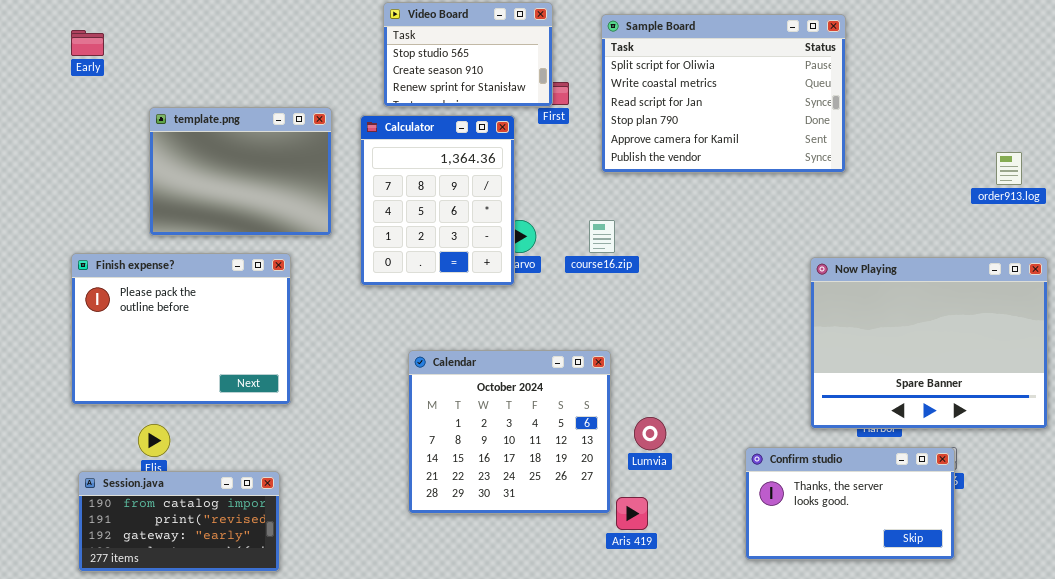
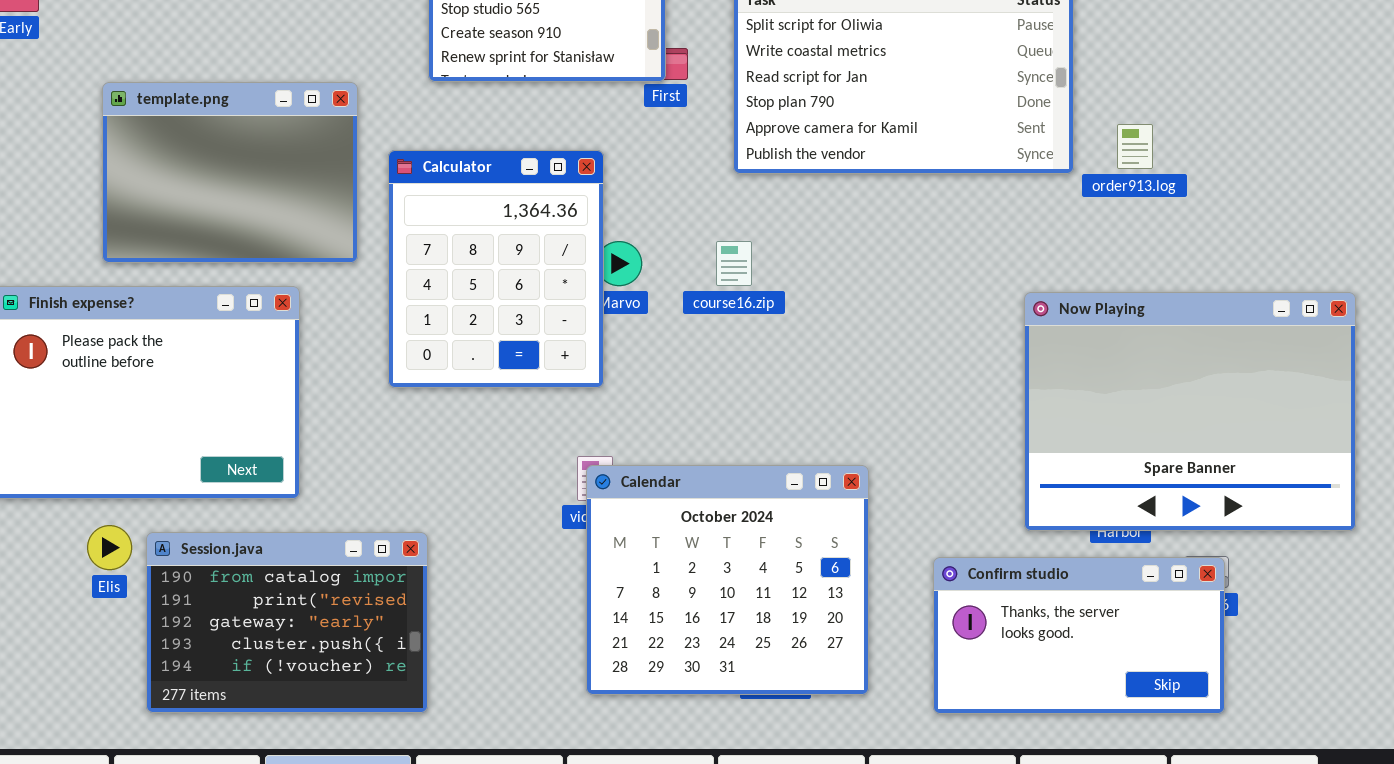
Calculator: [360,115,515,286] -> [388,150,604,388], moved
order913.log: [996,152,1022,185] -> [1117,124,1153,169], moved
Calendar: [408,350,611,514] -> [586,465,869,695], moved
Session.java: [78,471,280,572] -> [146,532,428,713], moved, resized

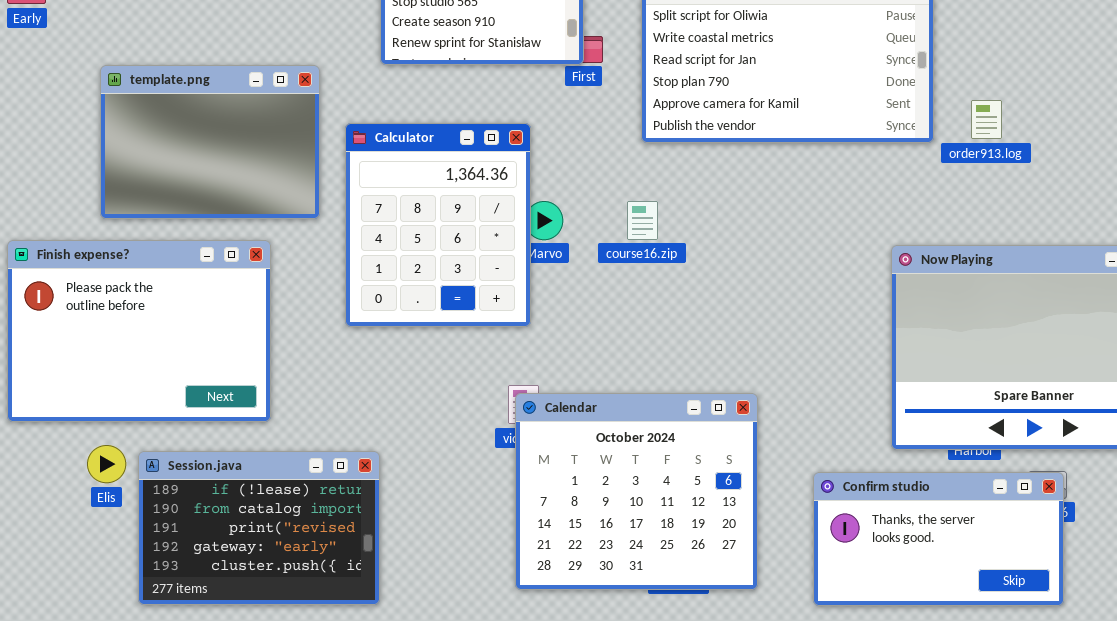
Session.java: [146,532,428,713] -> [138,451,380,605], scrolled up 1 row

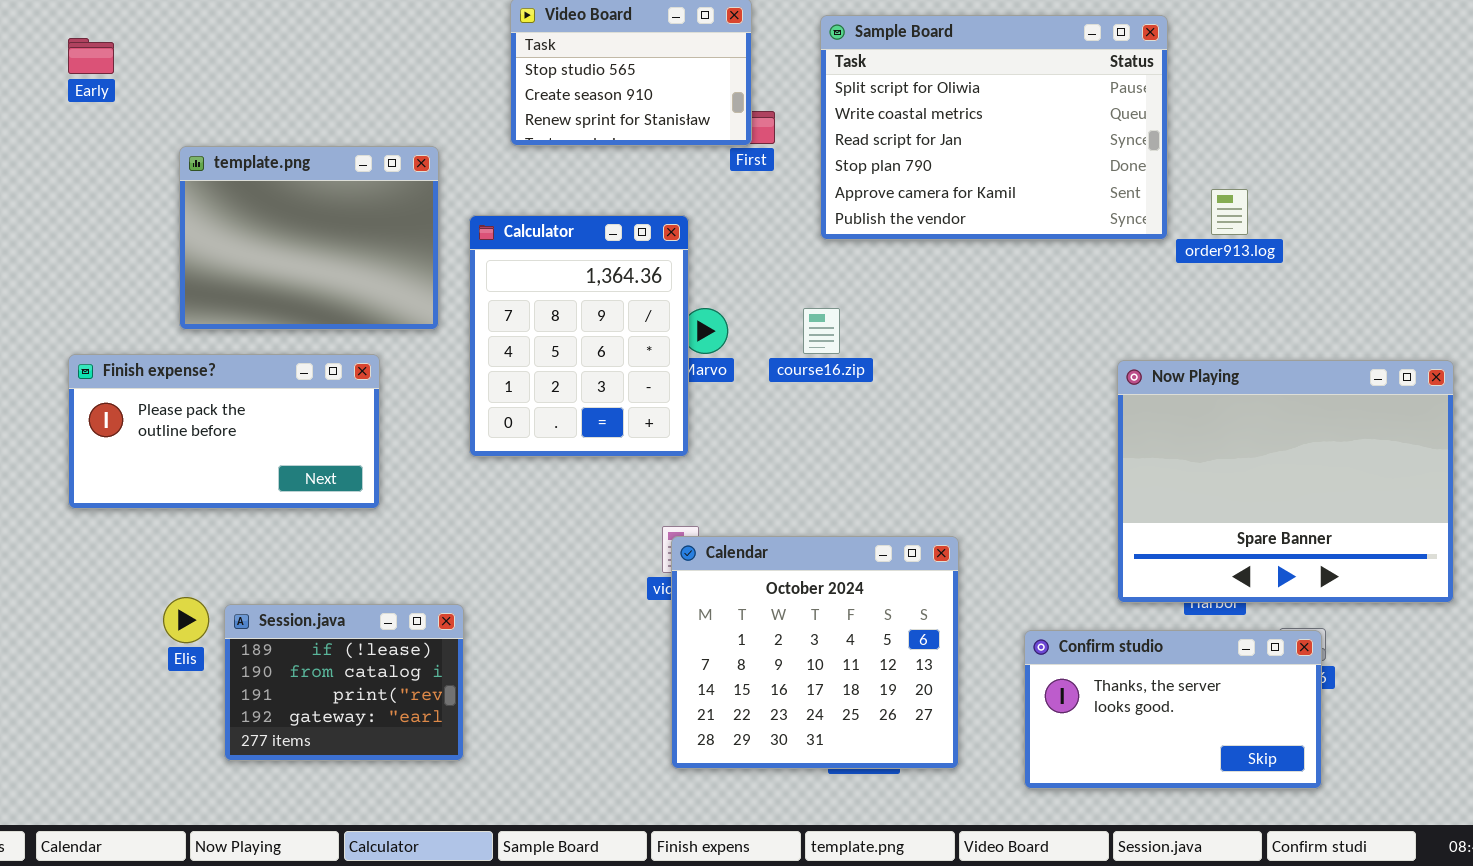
Finish expense?: [7,240,271,422] -> [68,354,380,509], resized
Session.java: [138,451,380,605] -> [224,604,464,761], resized

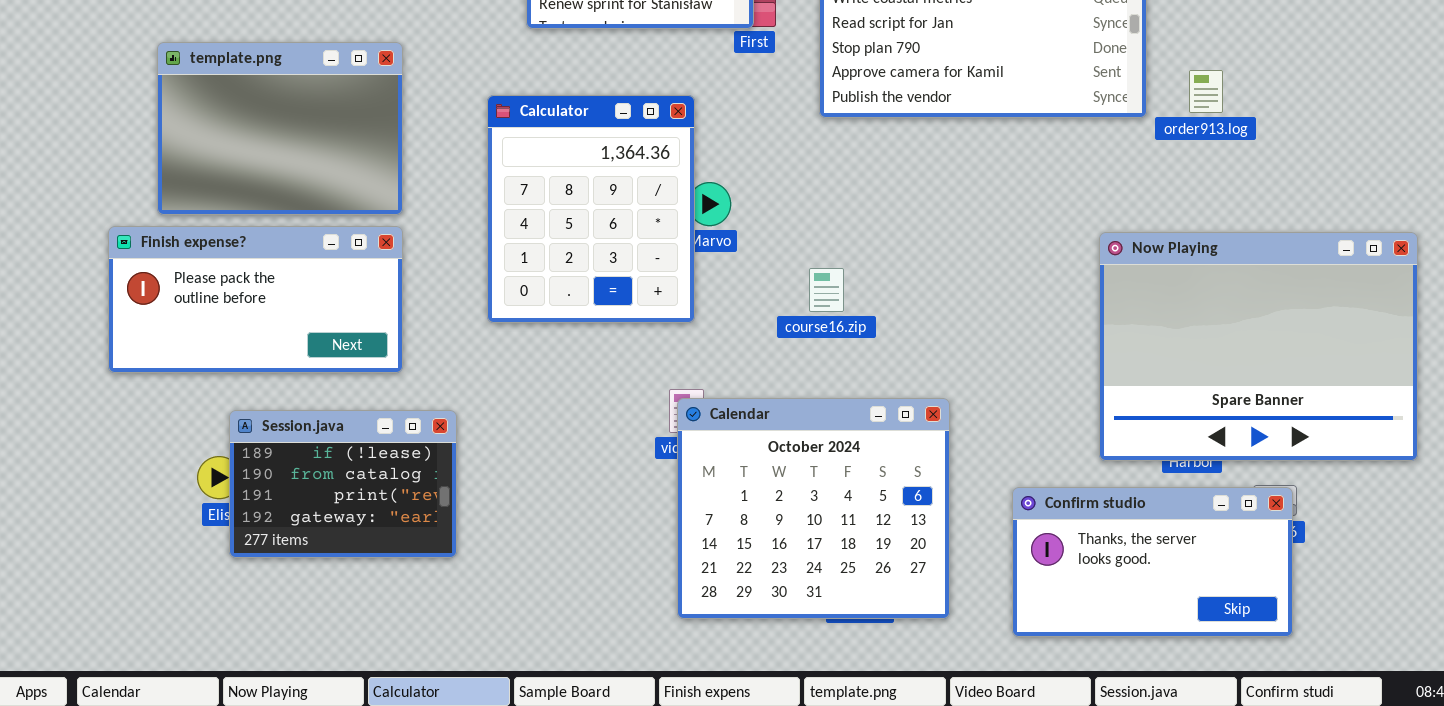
template.png: [179,146,439,330] -> [157,42,403,215], moved
course16.zip: [803,308,840,354] -> [809,268,844,312], moved
Session.java: [224,604,464,761] -> [229,410,457,558], moved

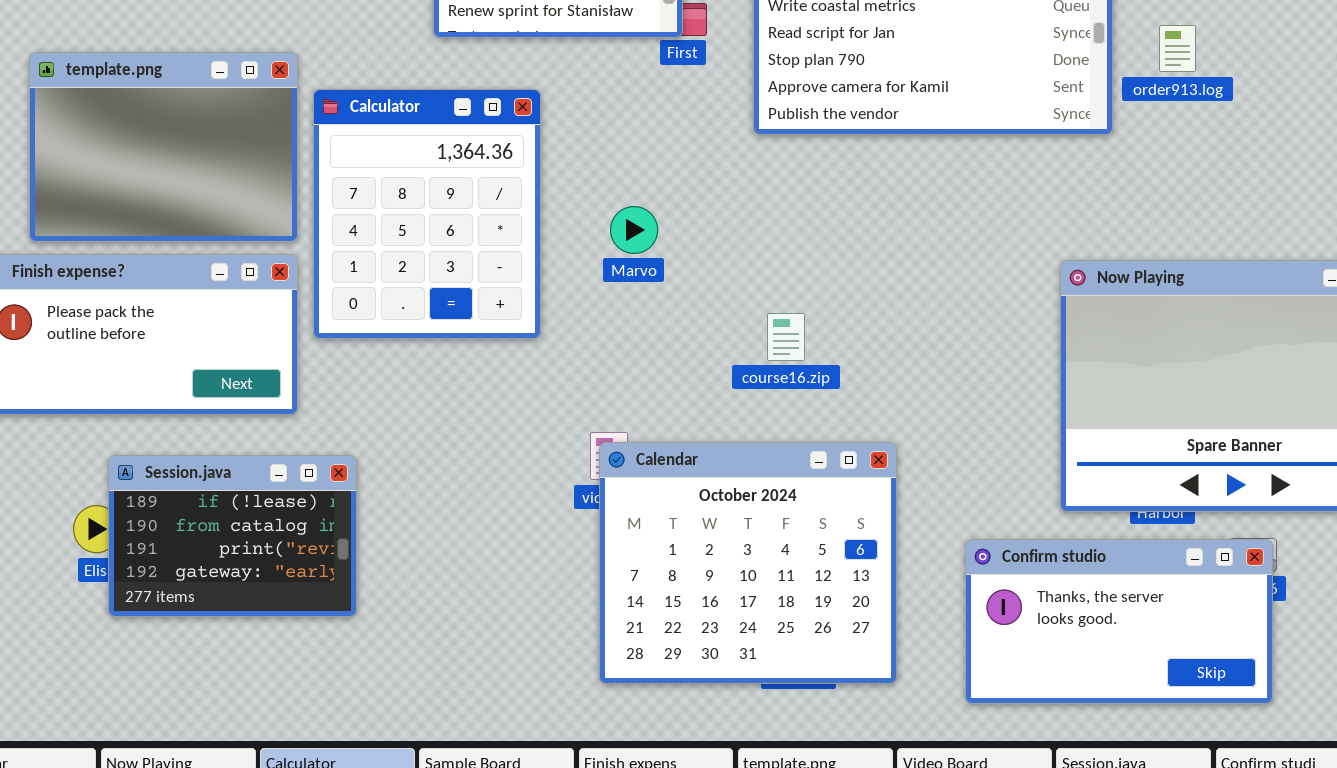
order913.log: [1189,70,1223,113] -> [1159,25,1196,72], moved
Calculator: [487,95,695,323] -> [313,89,541,339], moved
course16.zip: [809,268,844,312] -> [767,313,805,361], moved

